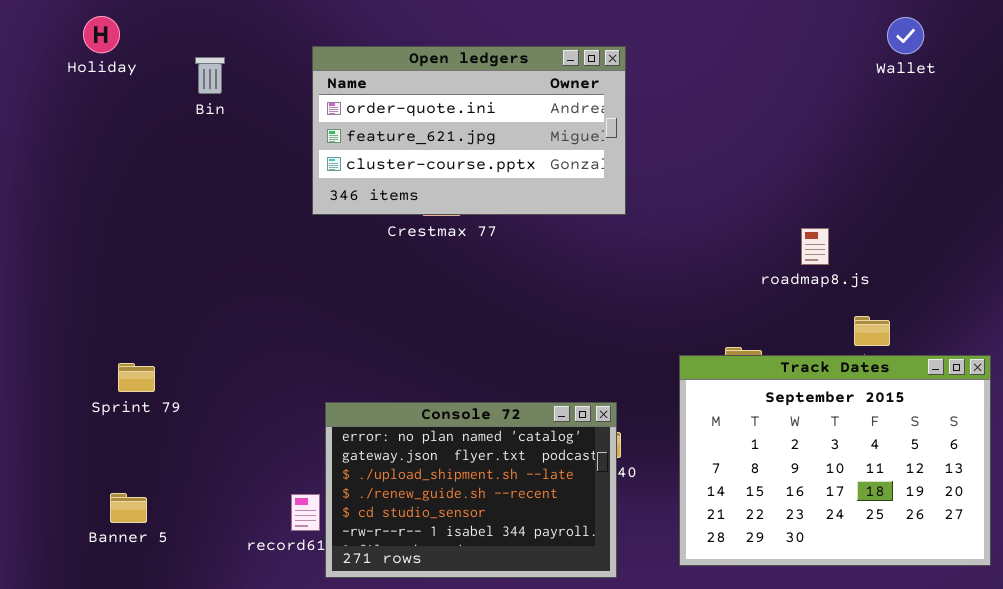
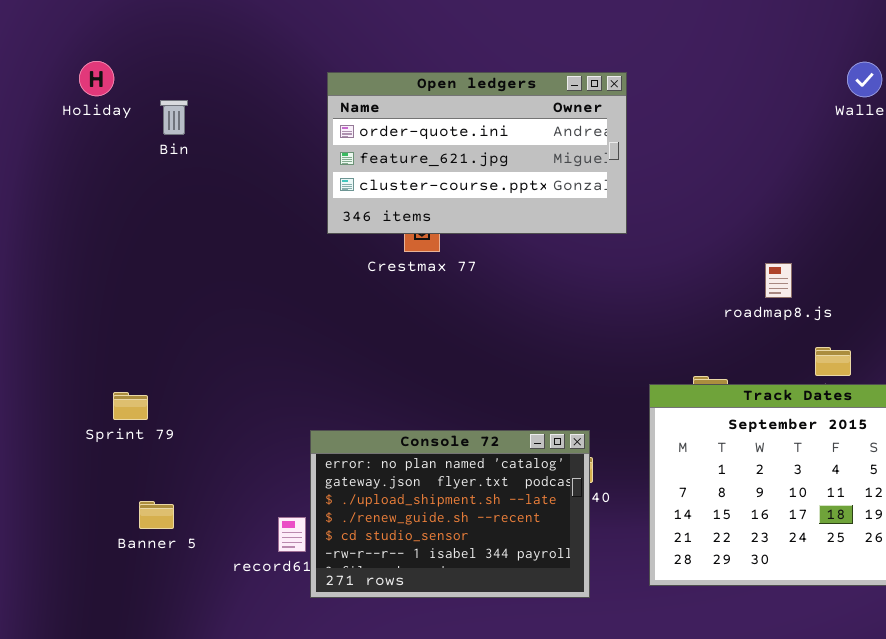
Open ledgers: [312,46,626,215] -> [327,72,627,234], moved
Bin: [195,57,225,94] -> [160,100,188,135], moved
Banner 5: [110,493,147,523] -> [139,501,174,529], moved

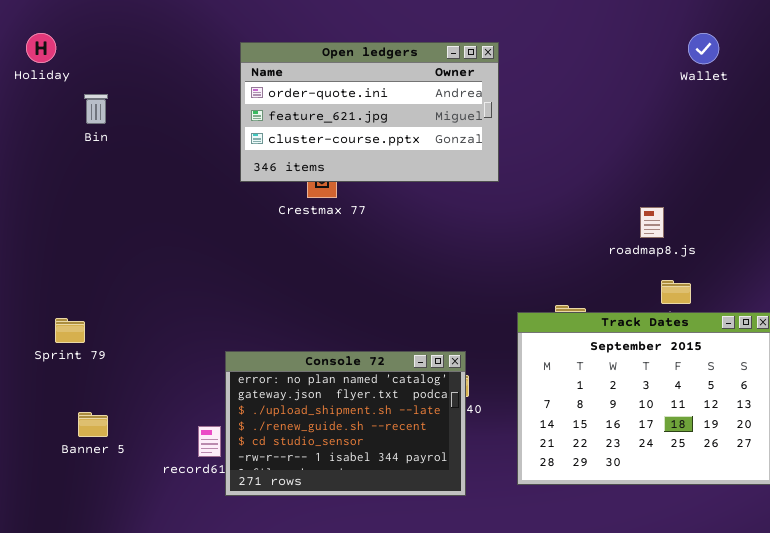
Bin: [160,100,188,135] -> [84,94,108,124], moved
roadmap8.js: [765,263,792,298] -> [640,207,664,238], moved

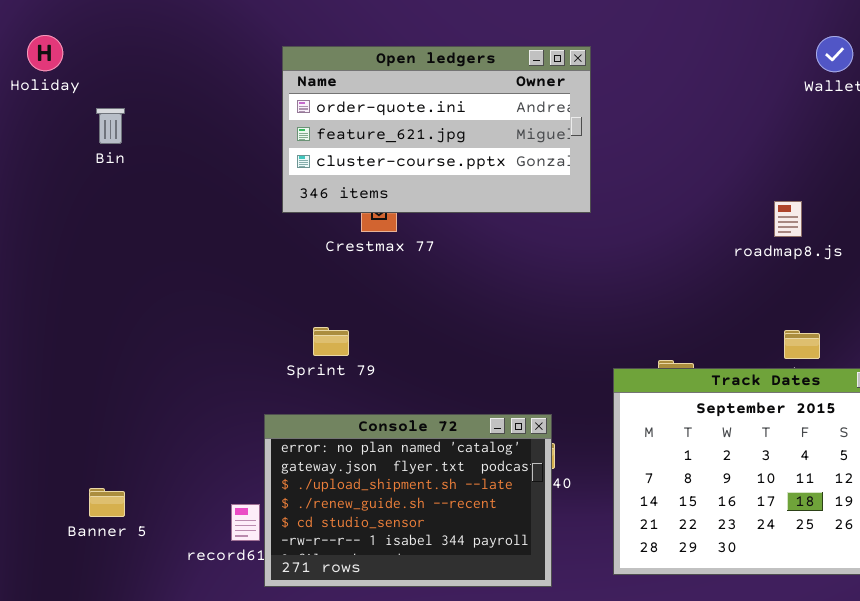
roadmap8.js: [640,207,664,238] -> [774,201,802,237], moved
Sprint 79: [55,318,85,343] -> [313,327,349,356], moved

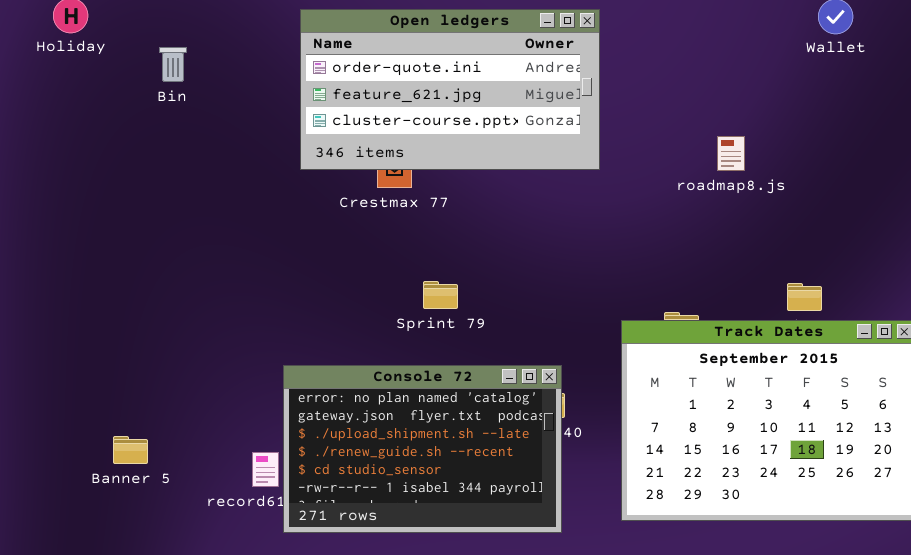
Bin: [96,108,125,144] -> [159,47,187,82], moved
roadmap8.js: [774,201,802,237] -> [717,136,745,171], moved
Sprint 79: [313,327,349,356] -> [423,281,458,309], moved

